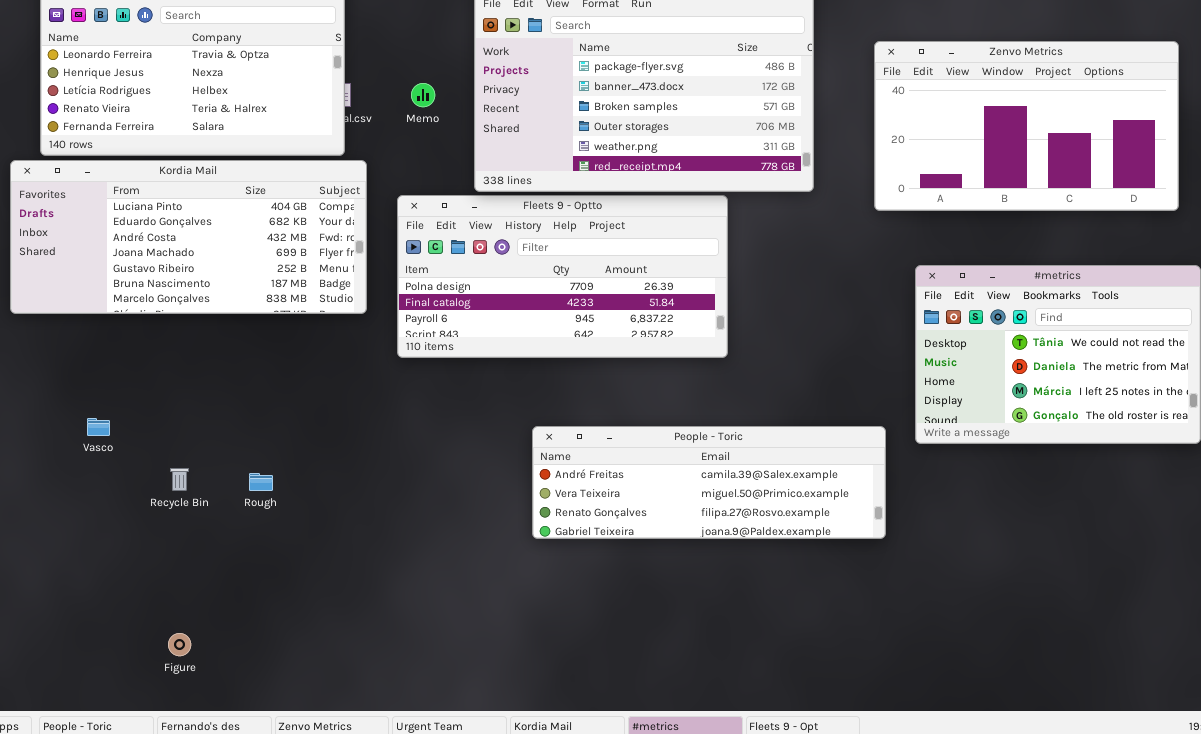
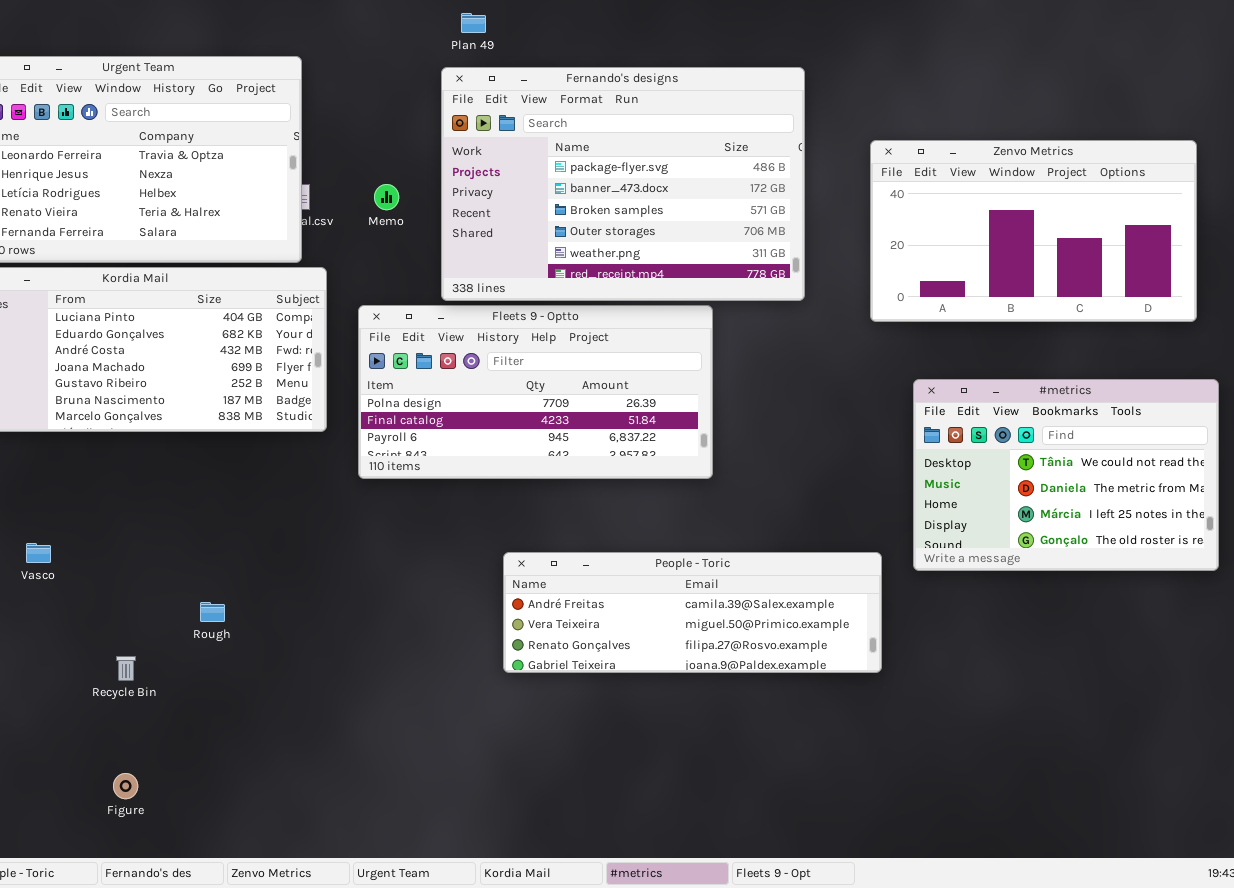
Recycle Bin: [170,468,189,491] -> [116,656,136,681], moved

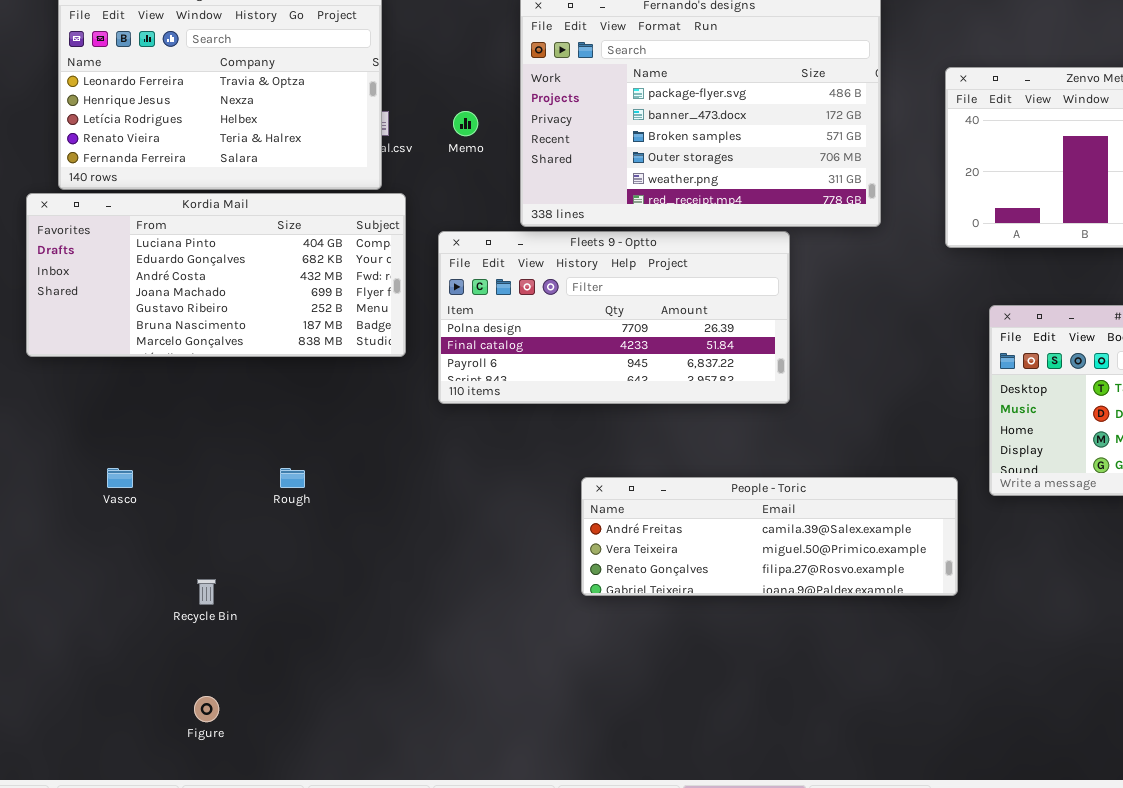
Rough: [200,602,225,622] -> [280,468,305,488], moved

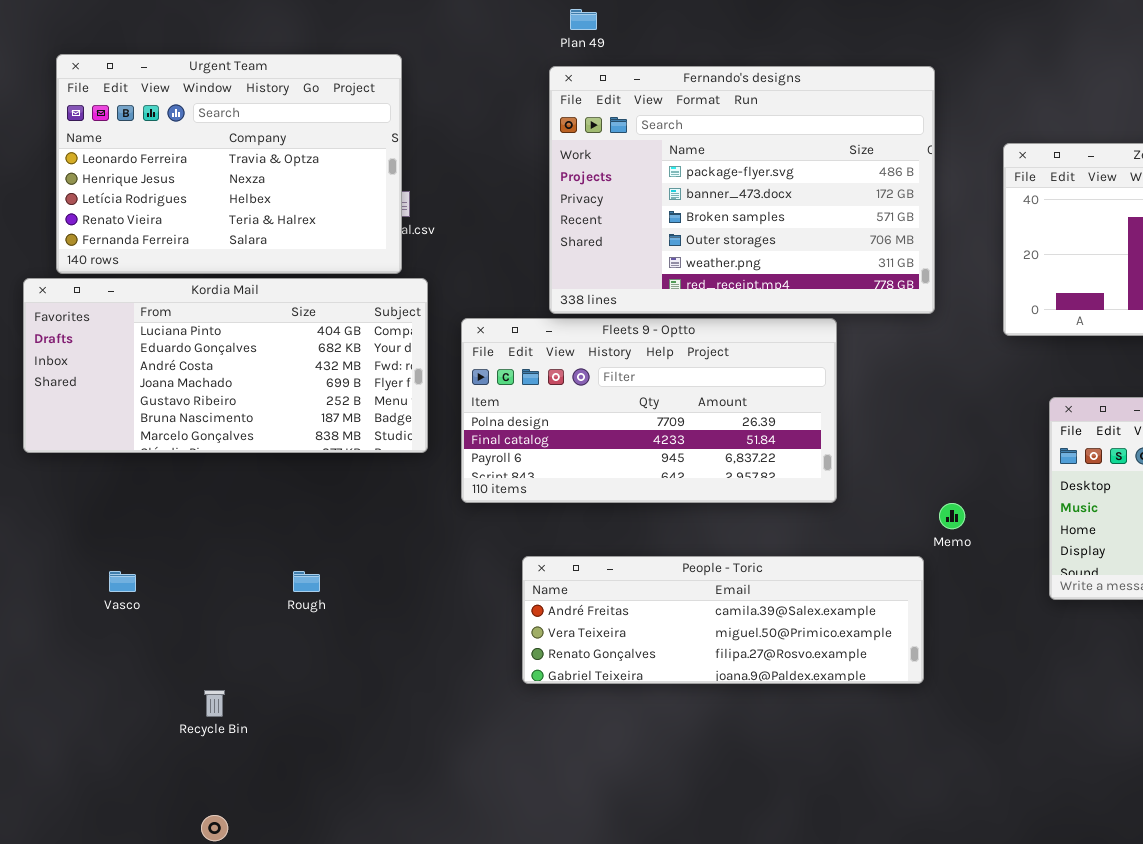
Memo: [453,111,478,136] -> [939,503,965,529], moved
People - Toric: [581,477,958,596] -> [522,556,924,684], moved

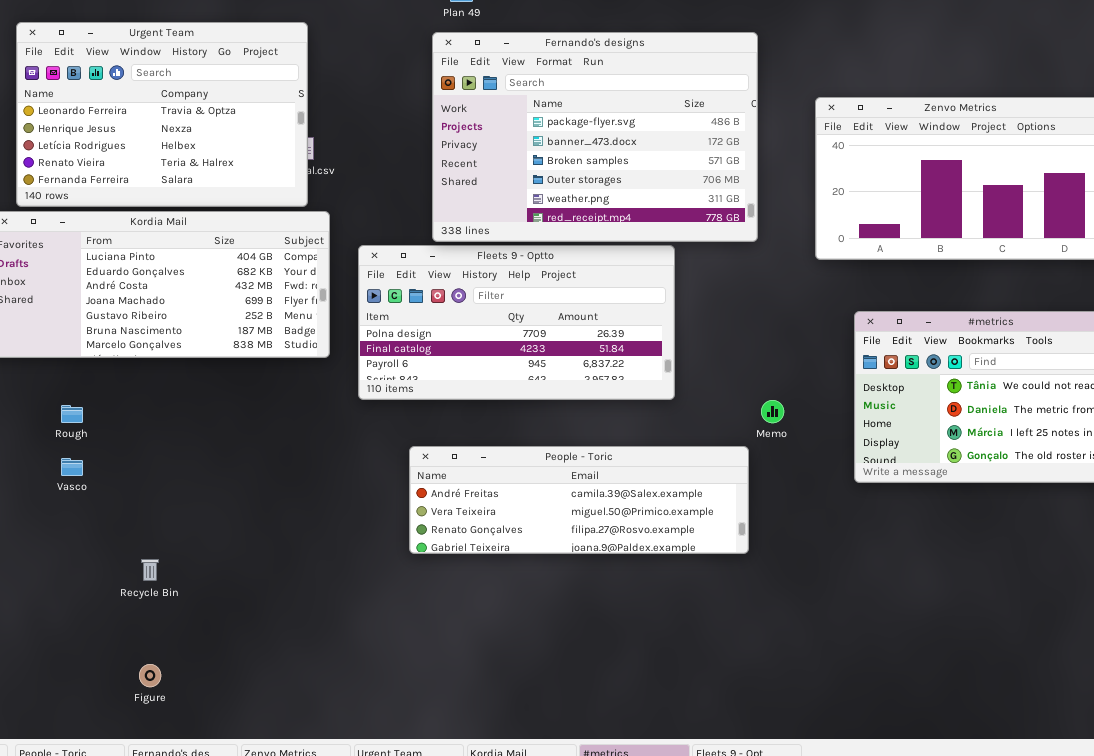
Rough: [293,571,320,592] -> [61,405,83,423], moved

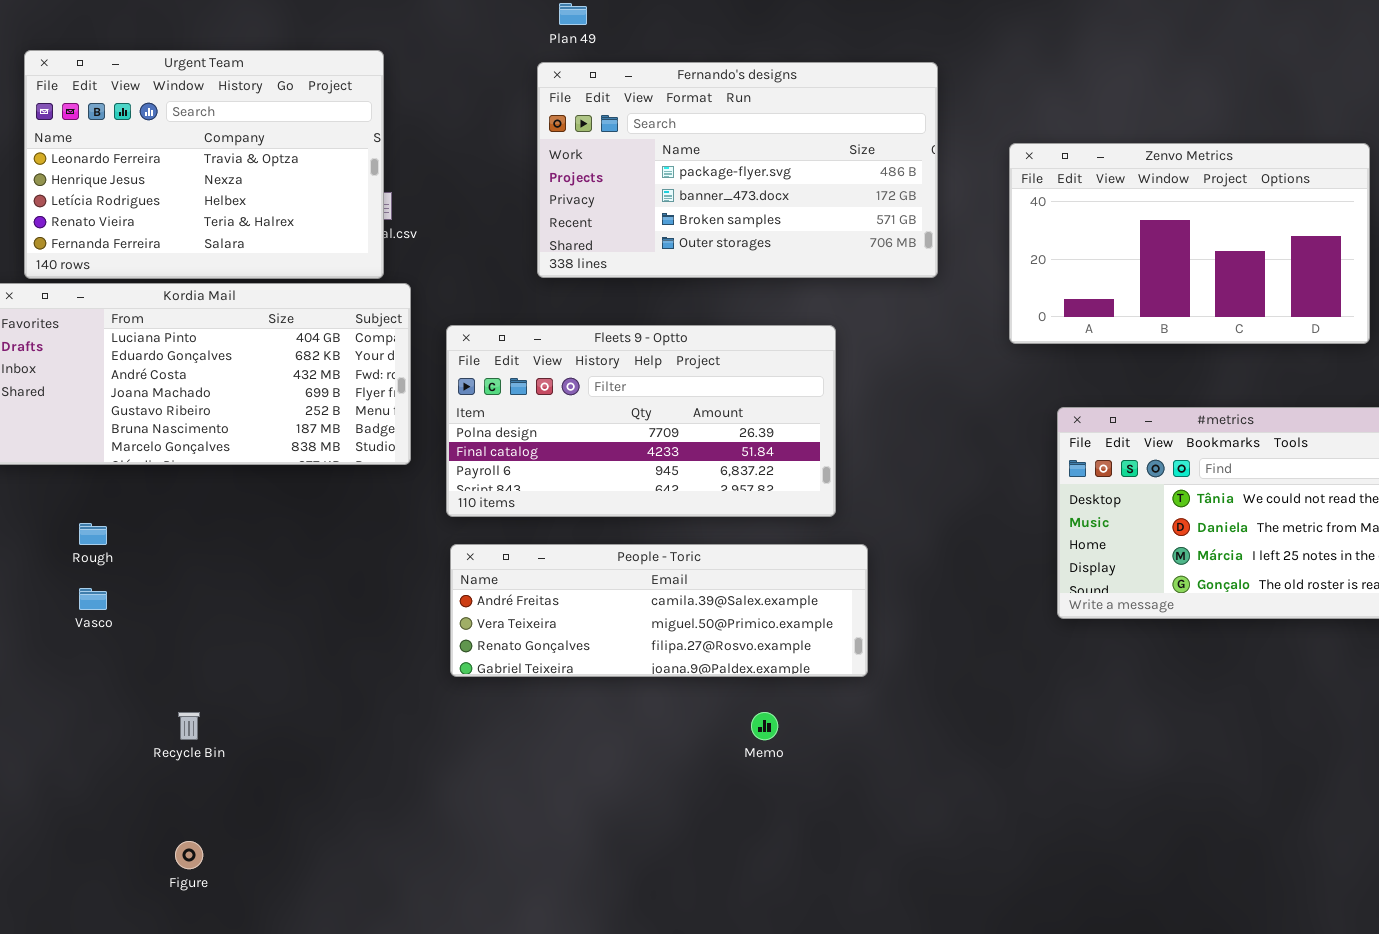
Fernando's designs: [432,32,758,242] -> [537,62,938,278], resized
Memo: [761,400,784,423] -> [751,712,778,740], moved
People - Toric: [409,446,749,554] -> [450,544,868,677], moved

